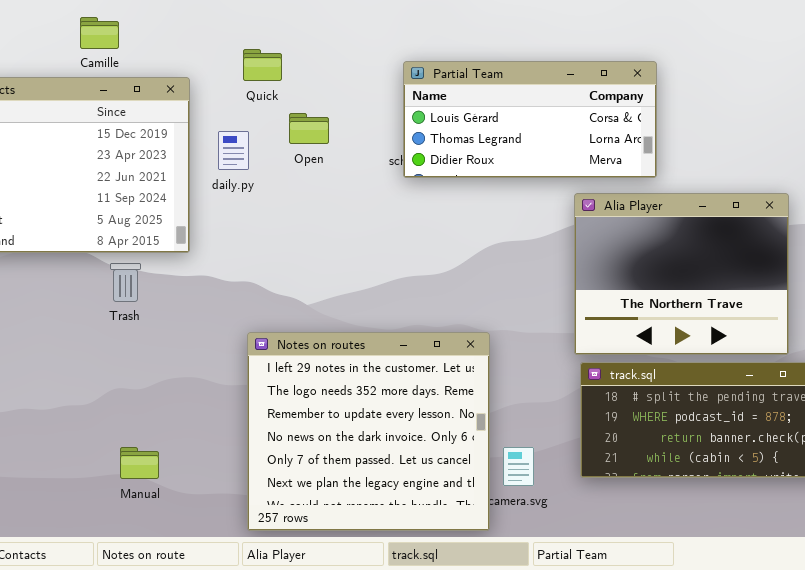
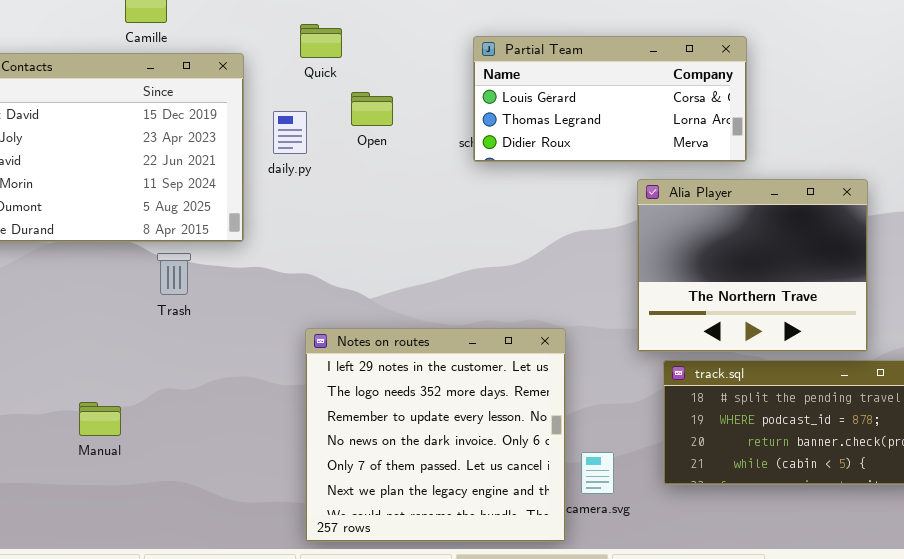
Alia Player: [574,193,789,355] -> [637,179,868,352], moved
Manual: [120,447,159,479] -> [79,402,121,436], moved

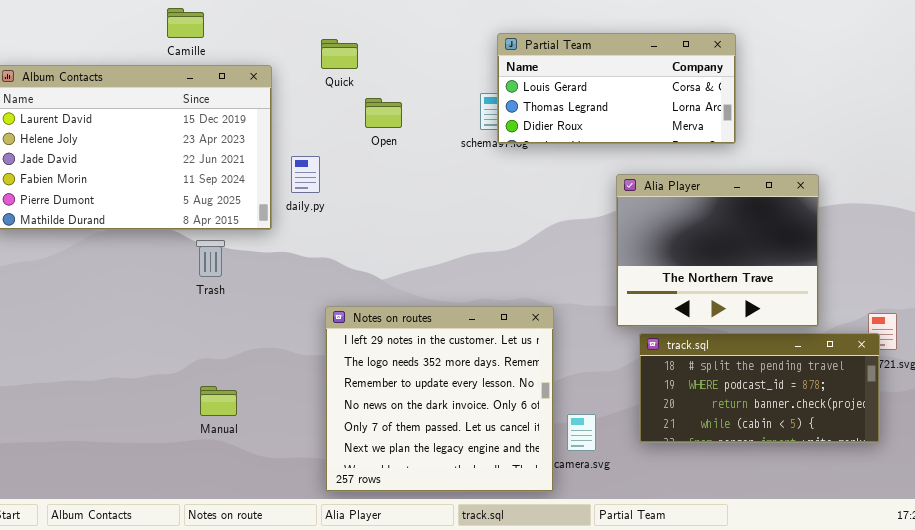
Partial Team: [473,36,747,162] -> [497,33,736,144], moved
daily.py: [273,111,307,154] -> [291,156,320,193], moved
Manual: [79,402,121,436] -> [200,386,237,416], moved

